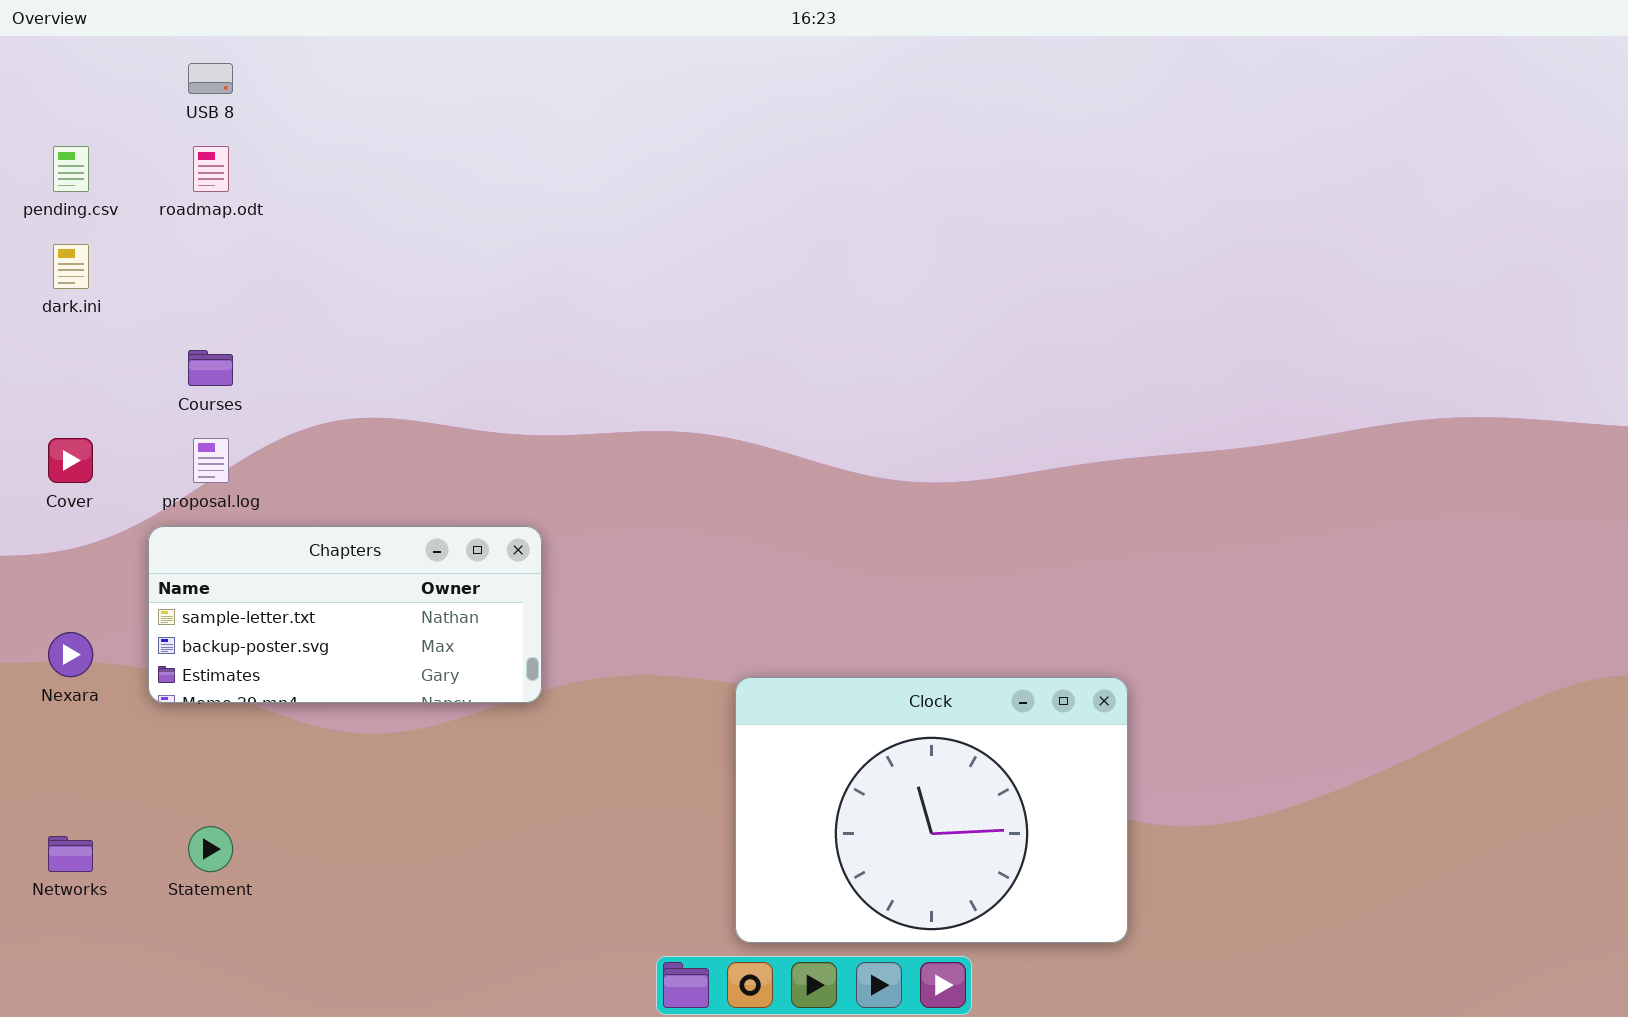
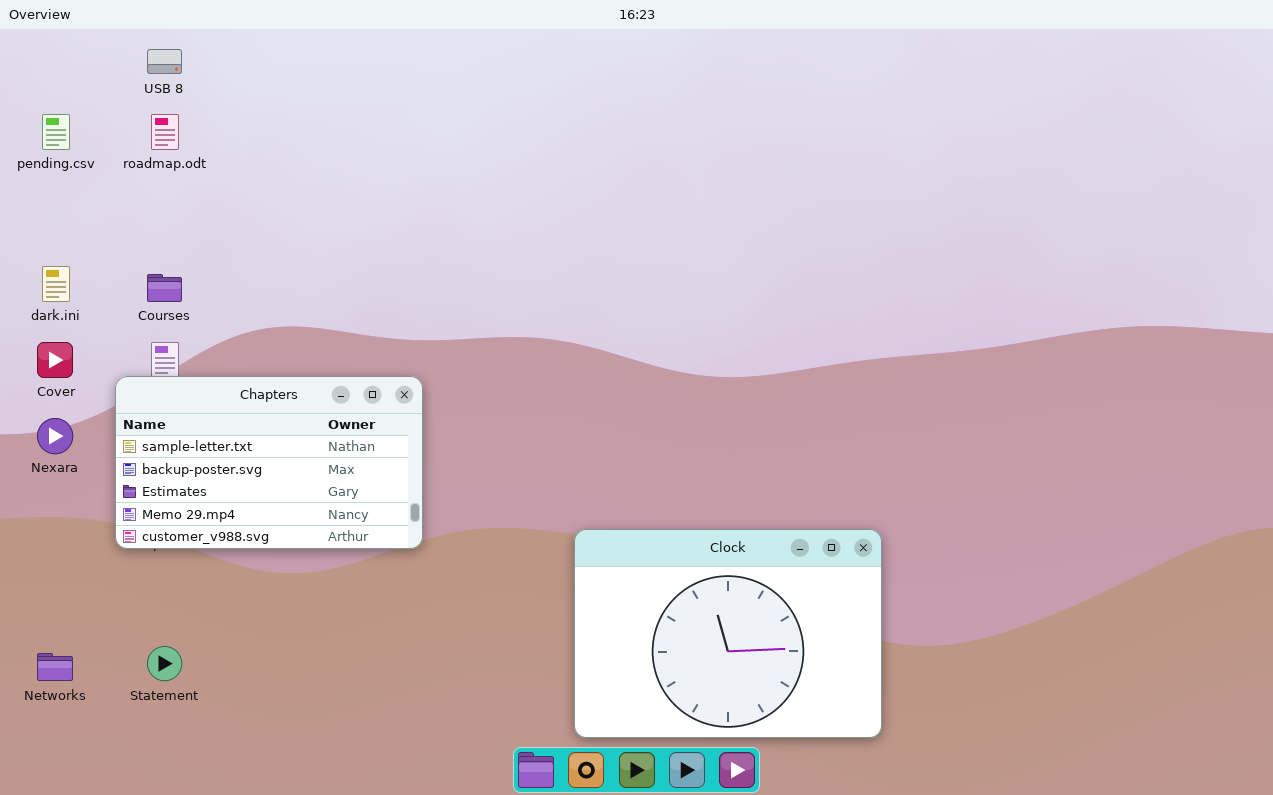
dark.ini: [53,244,89,289] -> [42,266,70,302], moved
Chapters: [148,526,542,703] -> [115,376,423,549], resized
Nexara: [48,632,93,677] -> [37,418,73,454], moved

